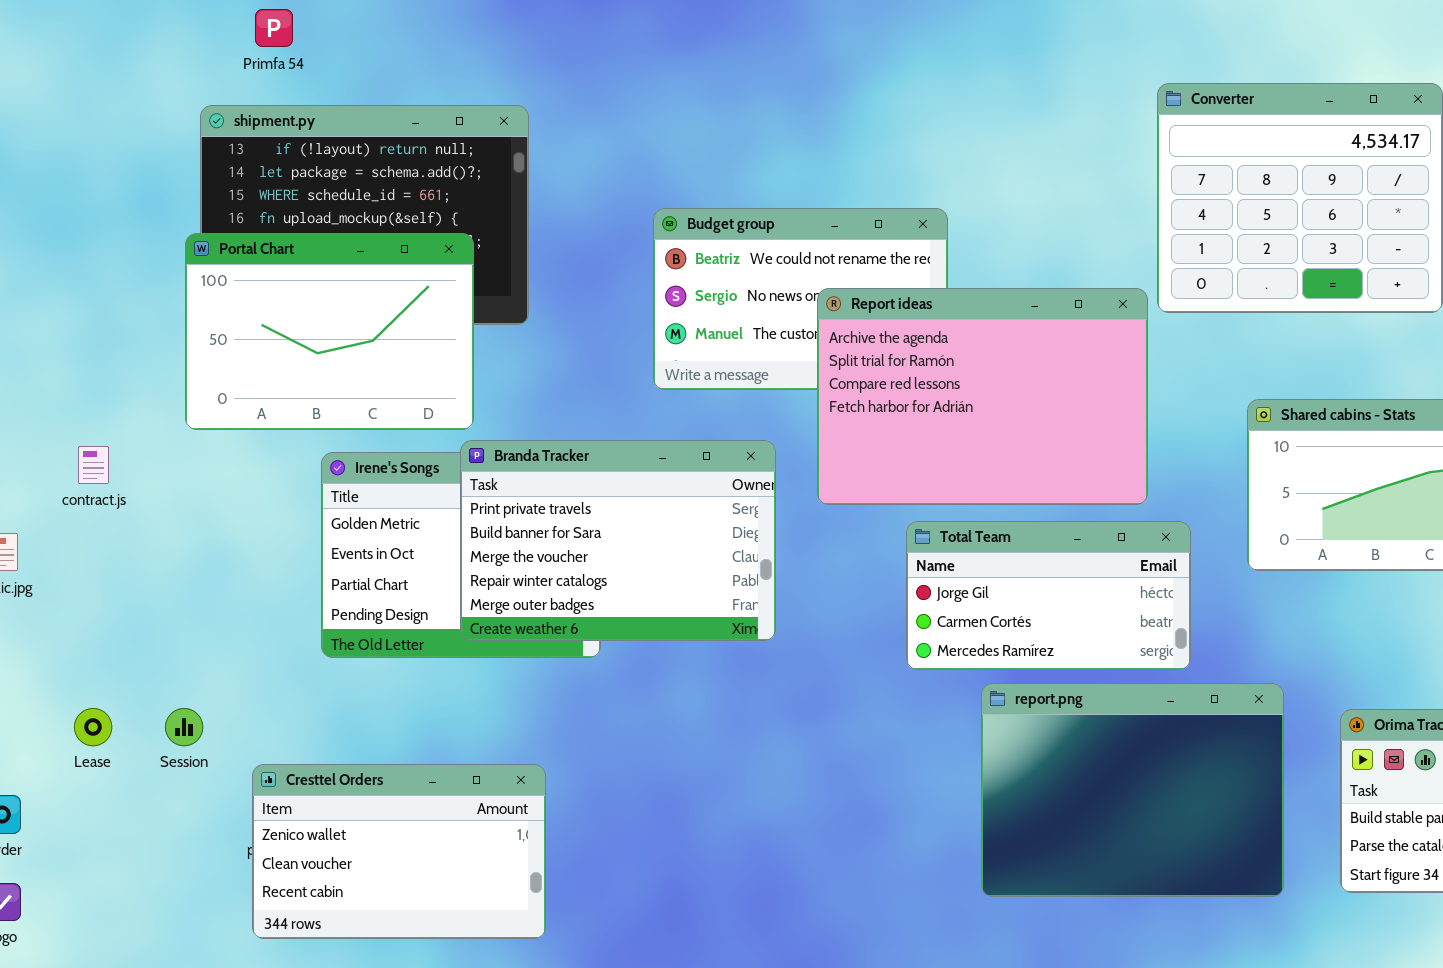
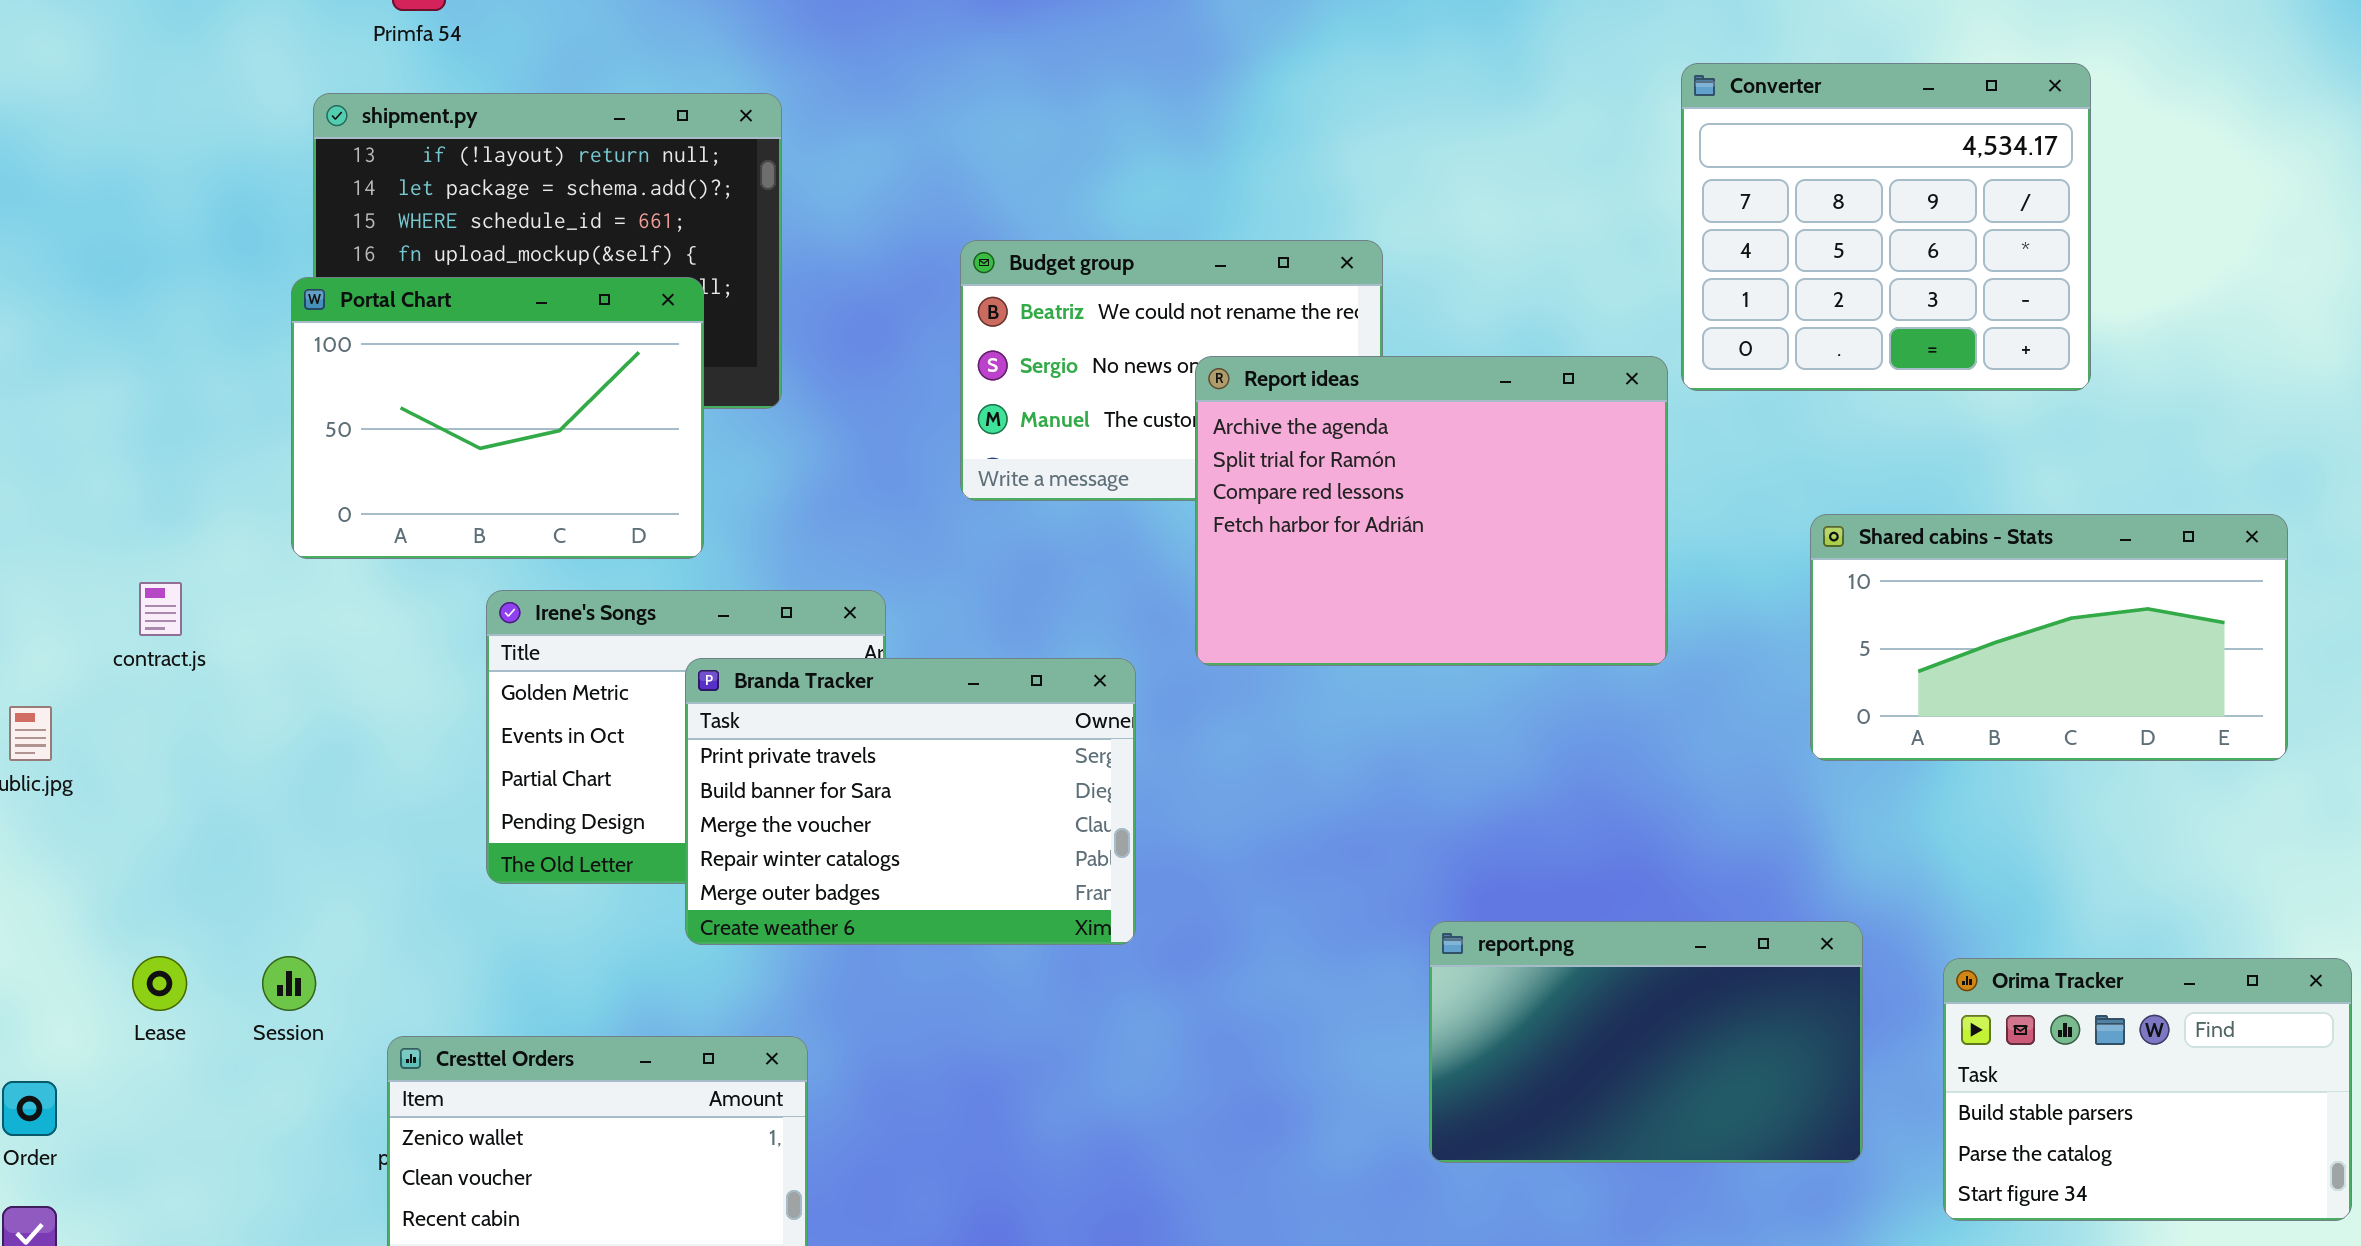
Branda Tracker: [460,440,776,641] -> [685,658,1136,945], moved
Total Team: [906,521,1191,670] -> none, closed
report.png: [981,683,1284,897] -> [1429,921,1863,1163], resized

